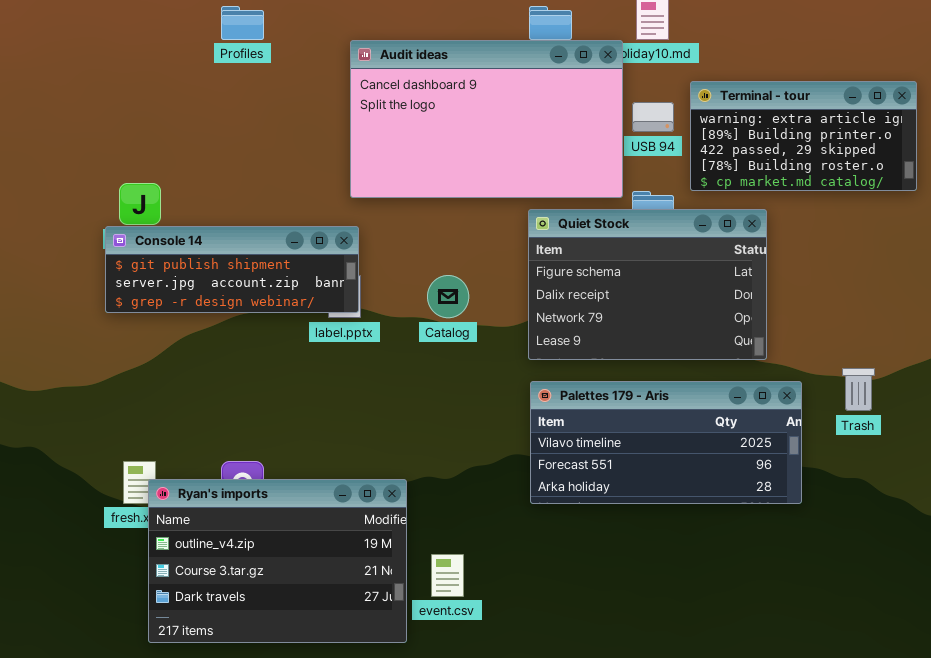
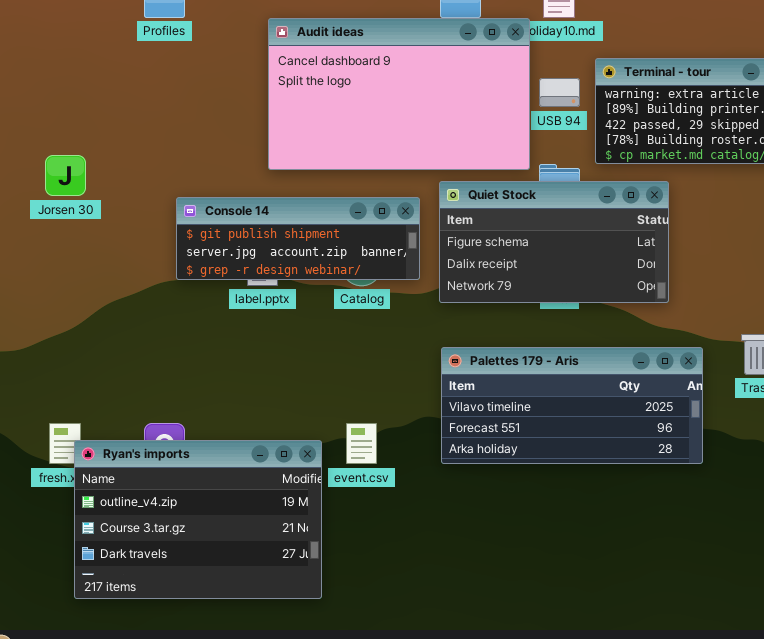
Quiet Stock: [528,209,767,360] -> [439,181,669,303], resized
Console 14: [105,226,359,313] -> [176,197,420,280], moved
event.csv: [431,554,464,597] -> [346,423,377,464], moved

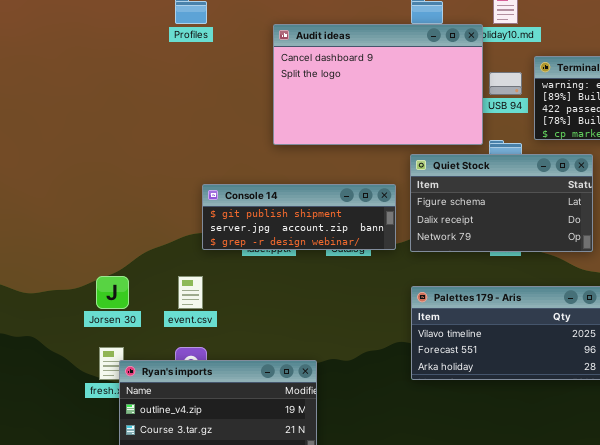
Jorsen 30: [45,155,86,196] -> [96,276,129,309], moved
Console 14: [176,197,420,280] -> [202,184,396,250], moved
event.csv: [346,423,377,464] -> [178,276,203,309], moved

